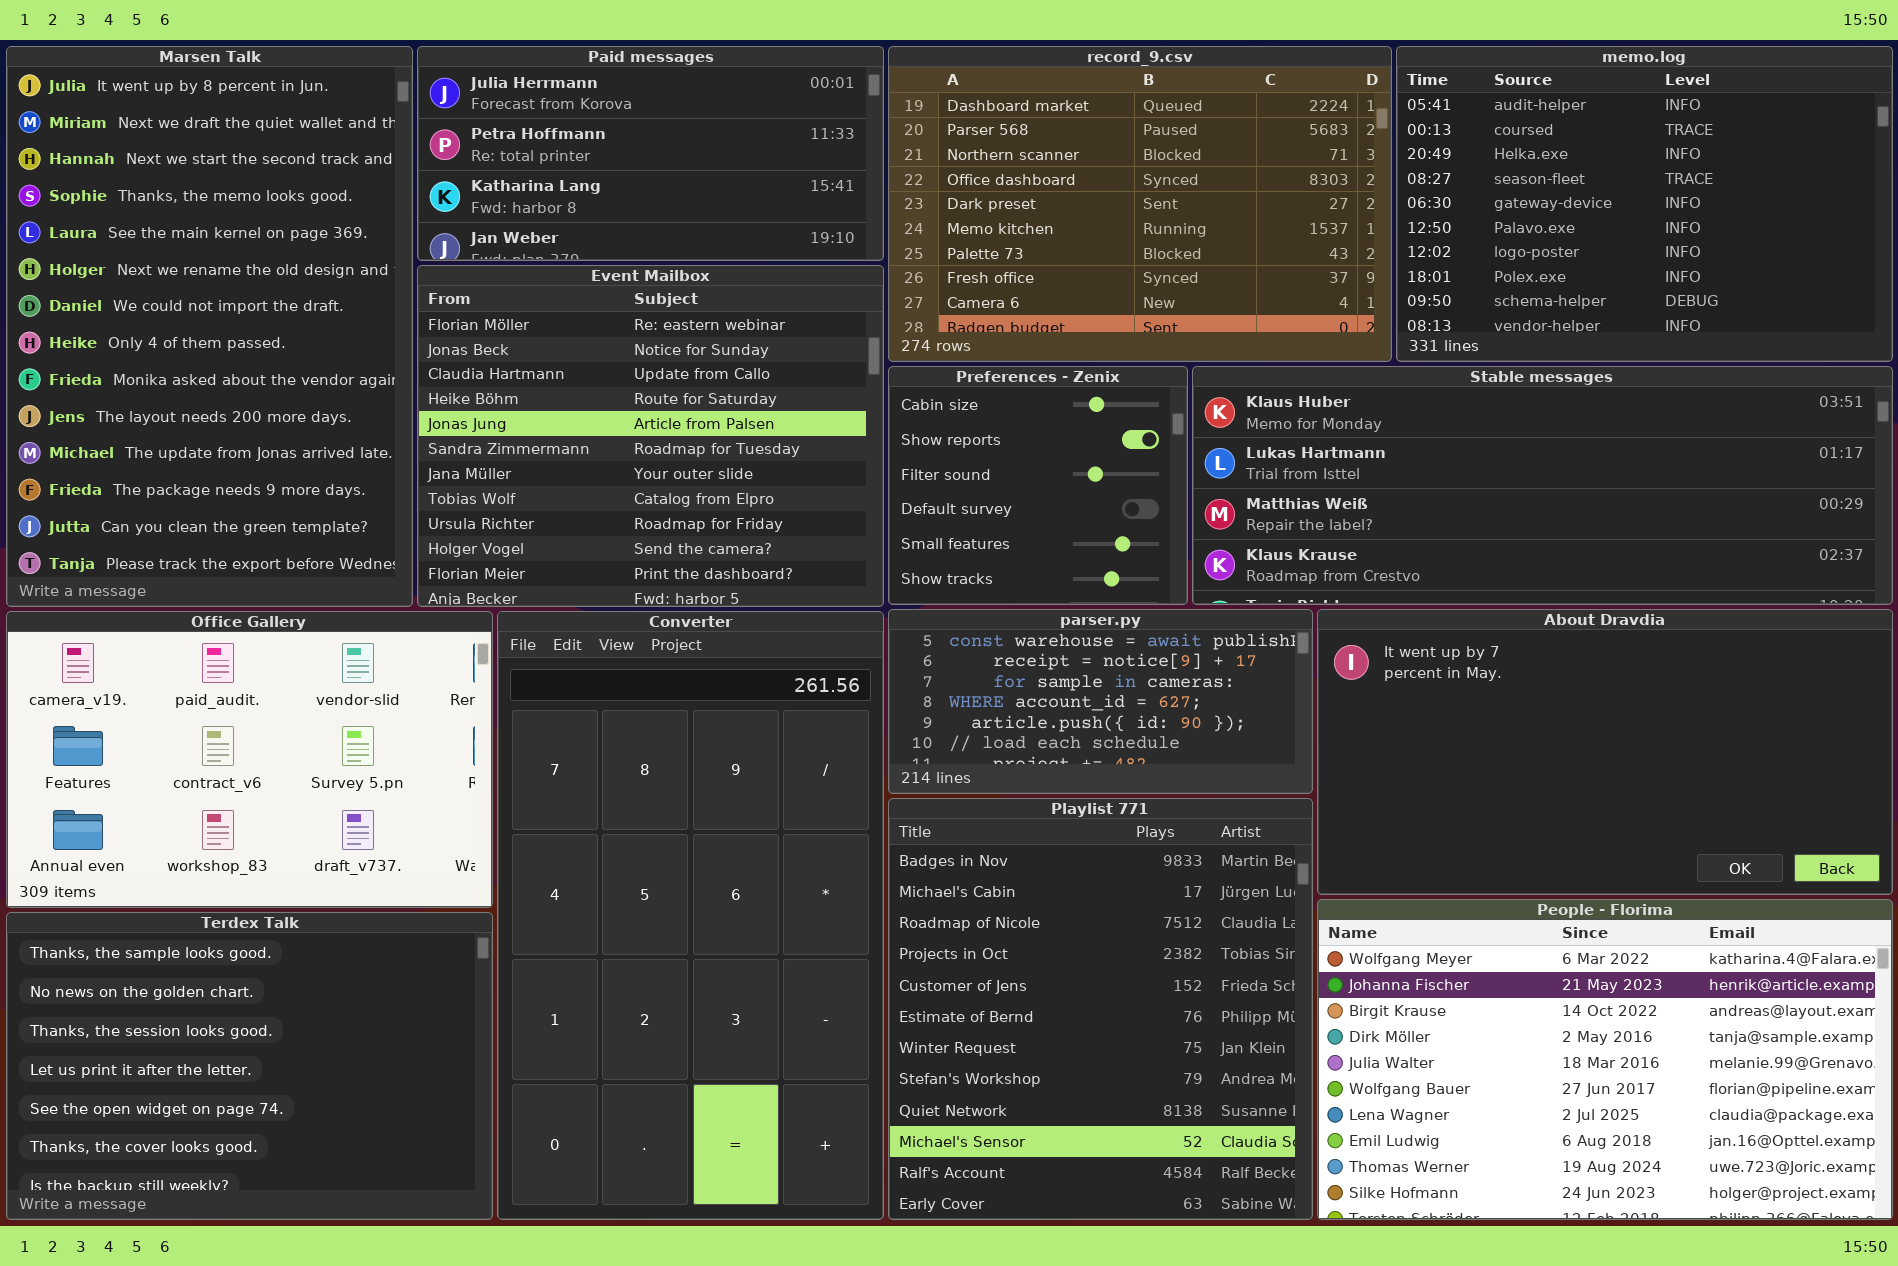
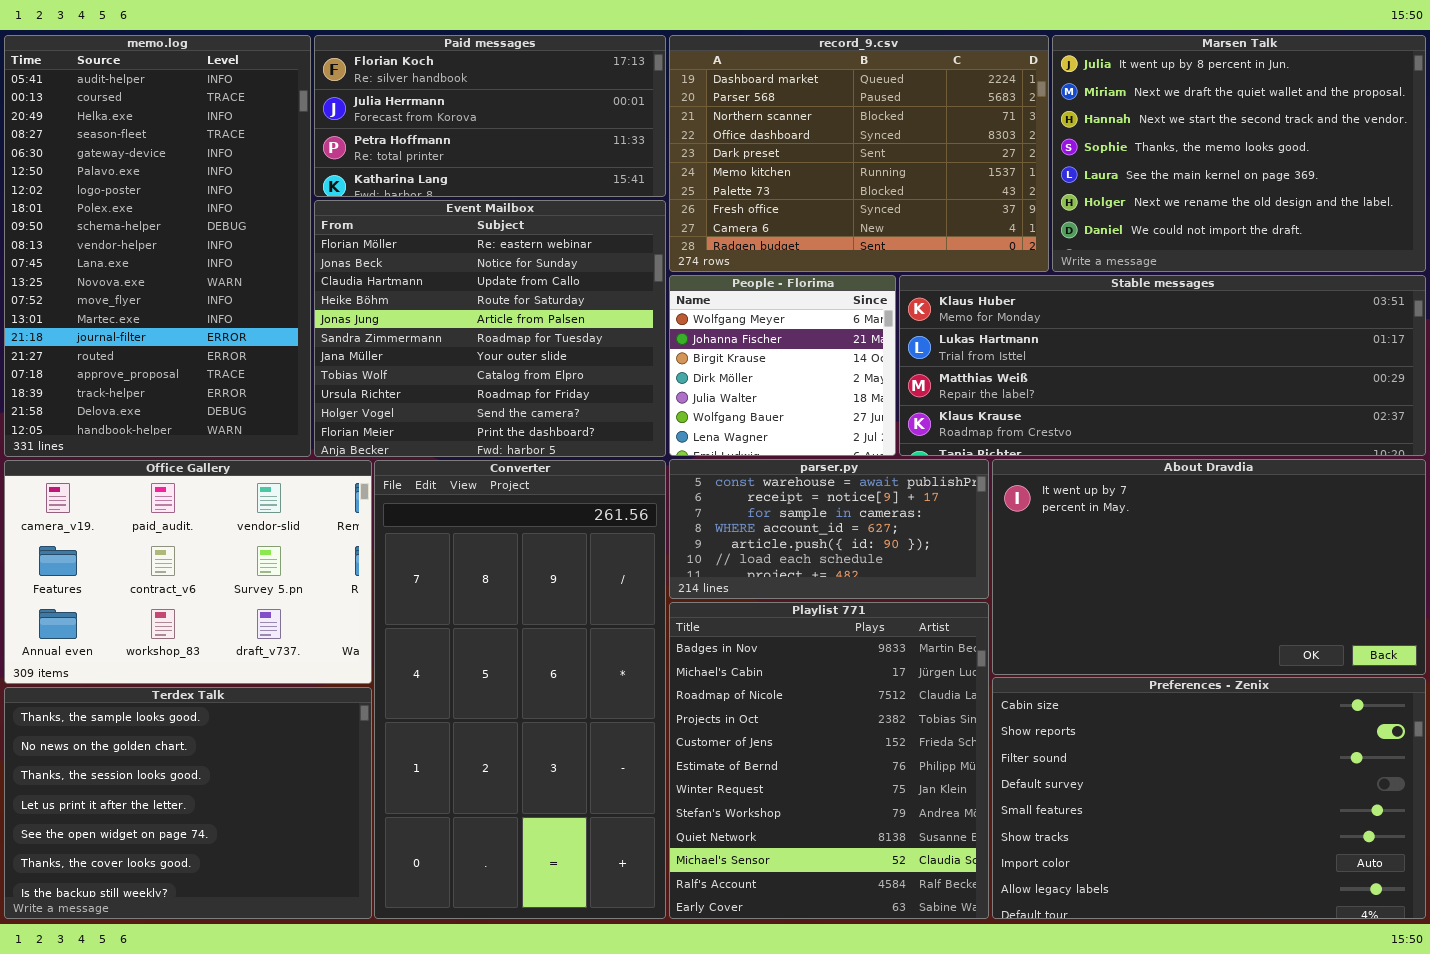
Marsen Talk: [6,46,413,607] -> [1052,35,1426,272], moved, resized
Paid messages: [417,46,884,261] -> [314,35,666,197], scrolled up 1 row
memo.log: [1396,46,1893,362] -> [4,35,311,457], moved, resized
Preferences - Zenix: [888,366,1188,605] -> [992,677,1426,919], moved, resized
People - Florima: [1317,899,1893,1220] -> [669,275,896,456], moved, resized

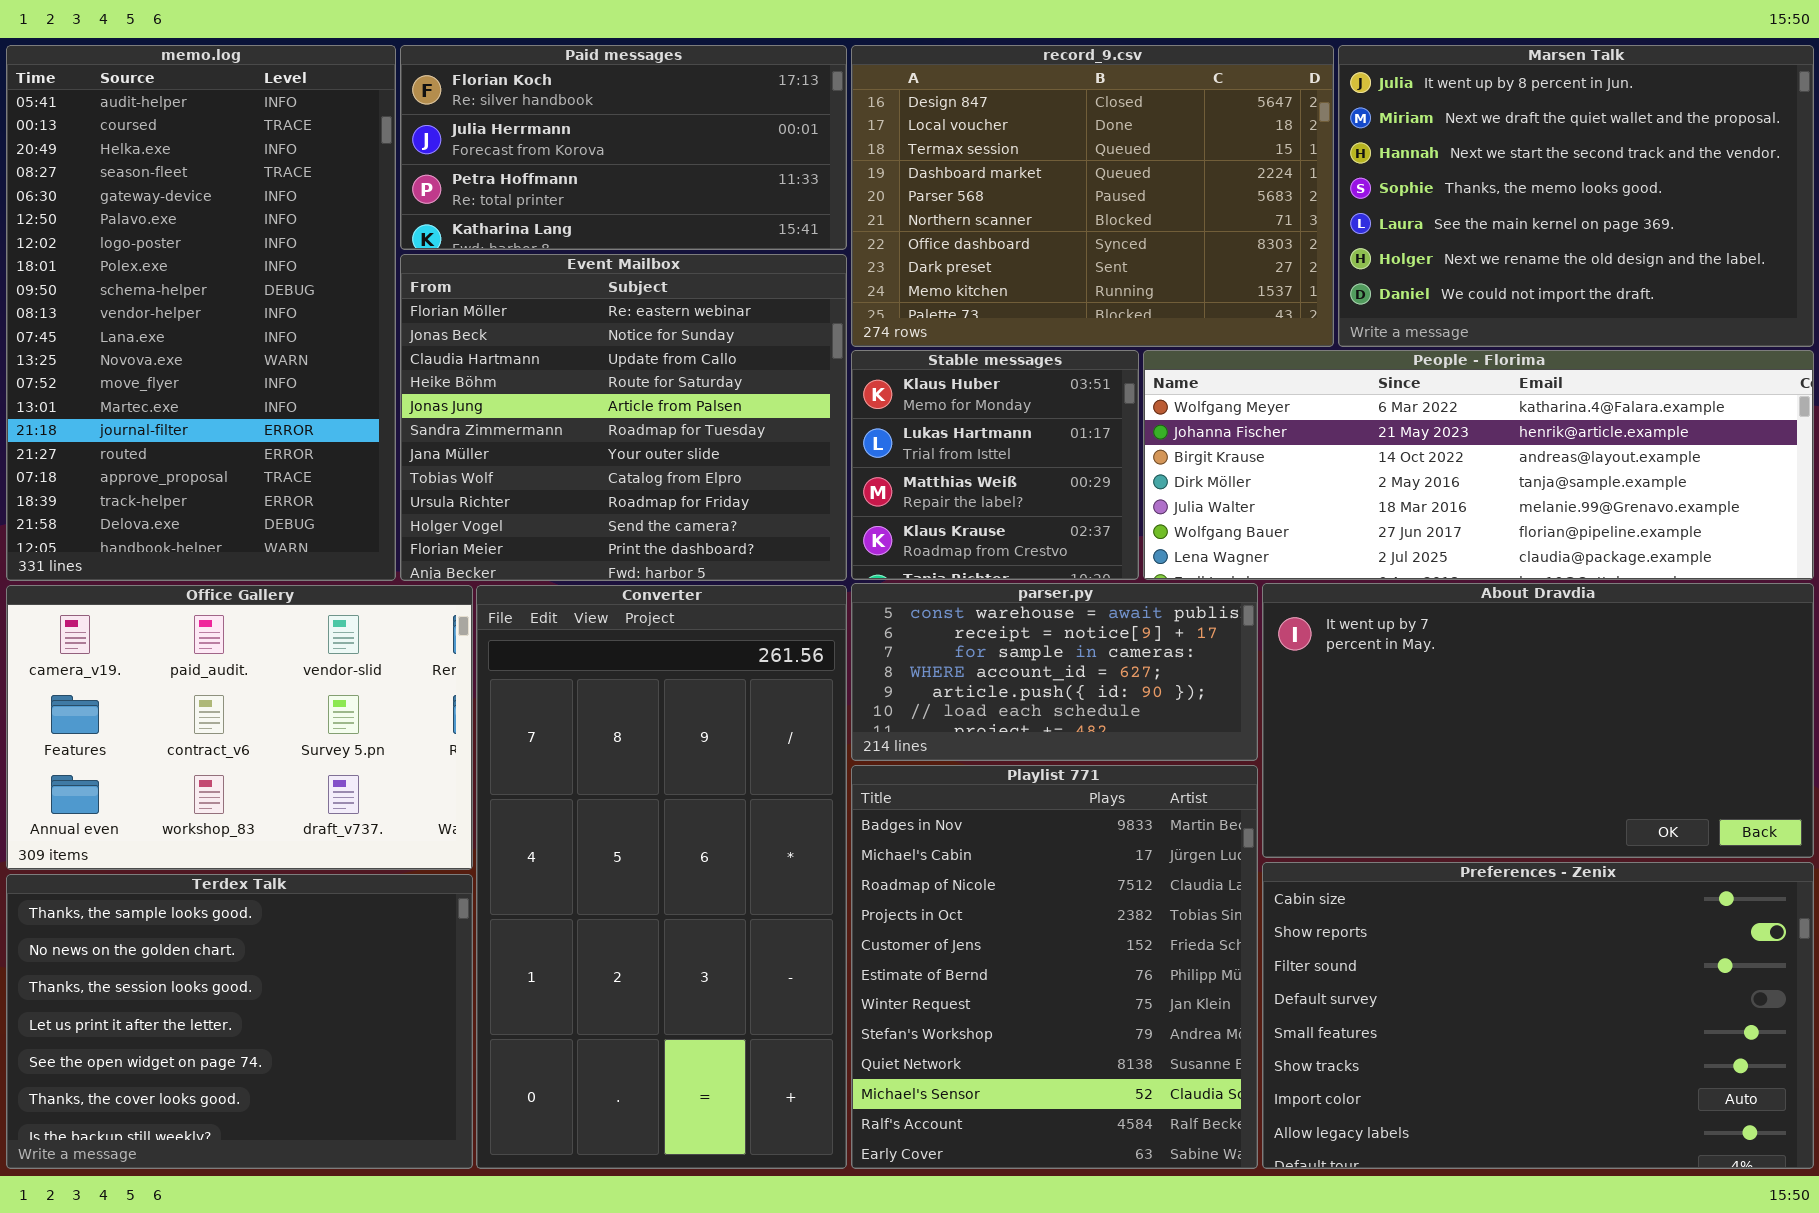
record_9.csv: [669,35,1049,272] -> [851,45,1334,347], scrolled up 3 rows
People - Florima: [669,275,896,456] -> [1143,350,1814,580], moved, resized
Stable messages: [899,275,1426,456] -> [851,350,1139,580], moved, resized

